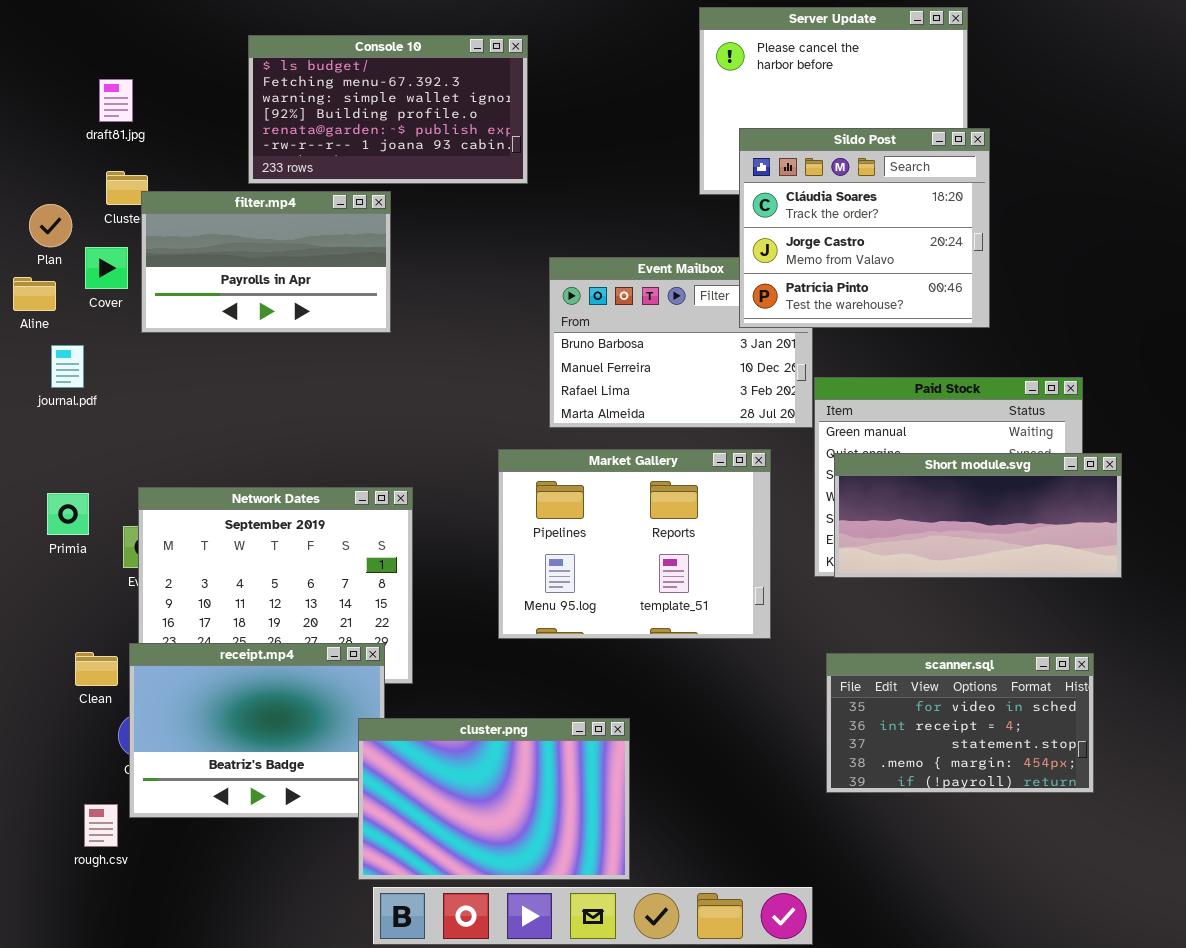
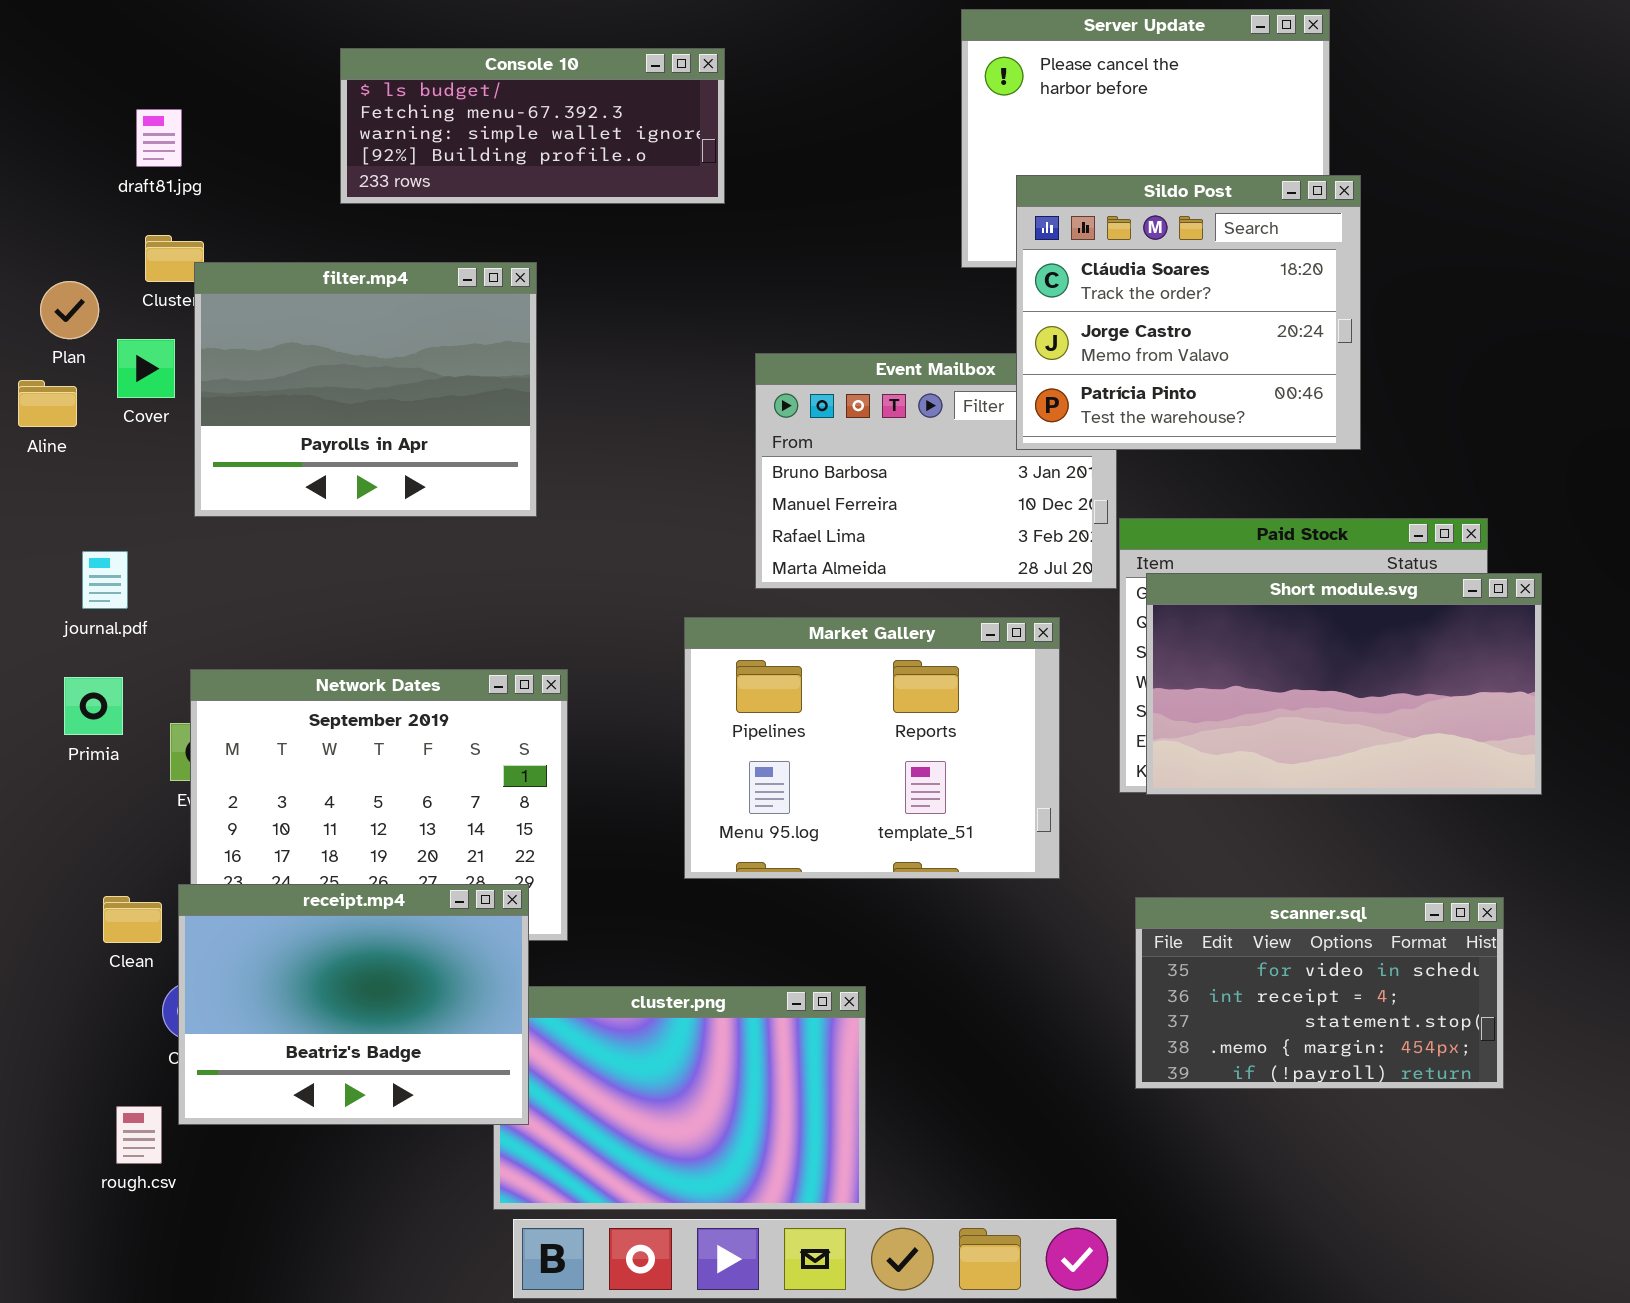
Console 10: [248,35,528,184] -> [340,48,725,204], resized
filter.mp4: [141,191,391,333] -> [194,262,537,517], resized
journal.pdf: [51,345,84,388] -> [82,551,128,609], moved
Short module.svg: [834,453,1122,578] -> [1146,573,1542,795], resized
receipt.mp4: [129,643,385,818] -> [178,884,529,1125], raised

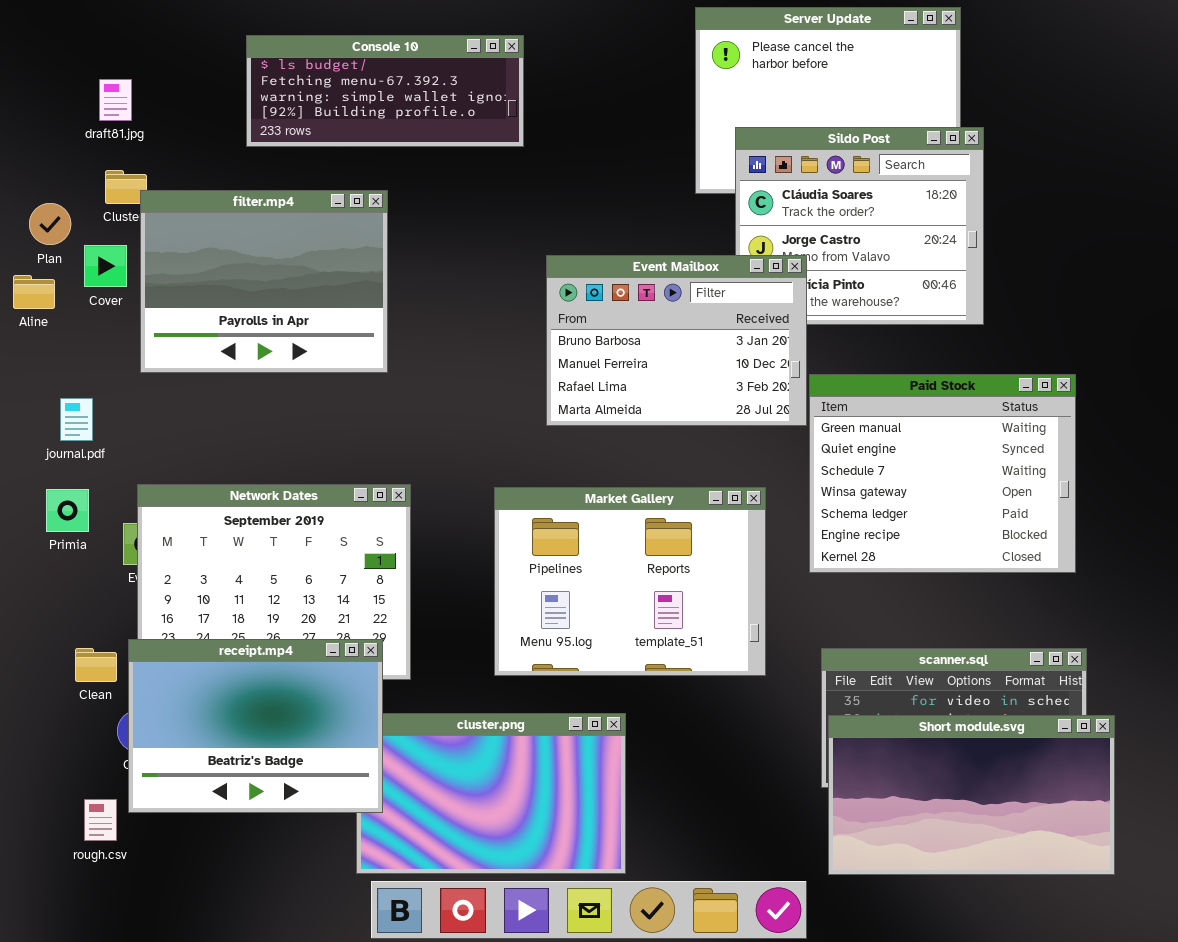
Event Mailbox: [755,353,1117,589] -> [546,255,807,426], raised
Short module.svg: [1146,573,1542,795] -> [828,715,1115,875], moved
Market Gallery: [684,617,1060,879] -> [494,487,766,676], moved

